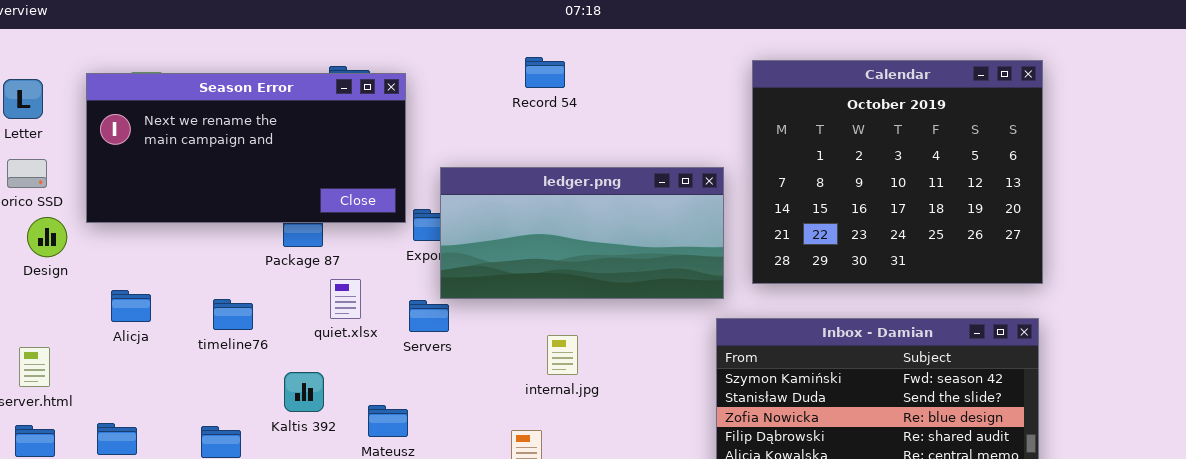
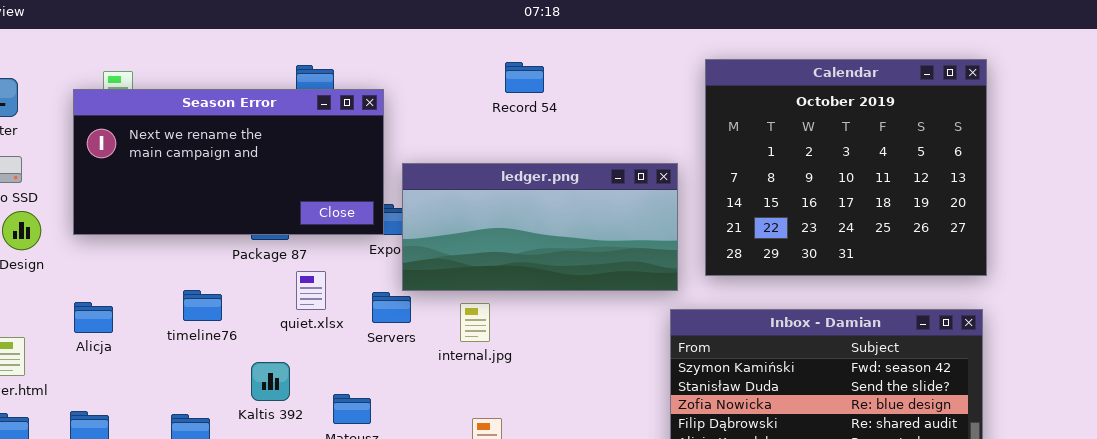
Record 54: [525,57,565,88] -> [505,62,544,93], moved
Season Error: [86,73,406,223] -> [73,89,384,235], moved
Alicja: [111,290,151,322] -> [74,302,113,333], moved
internal.jpg: [547,335,578,375] -> [460,303,490,342], moved

